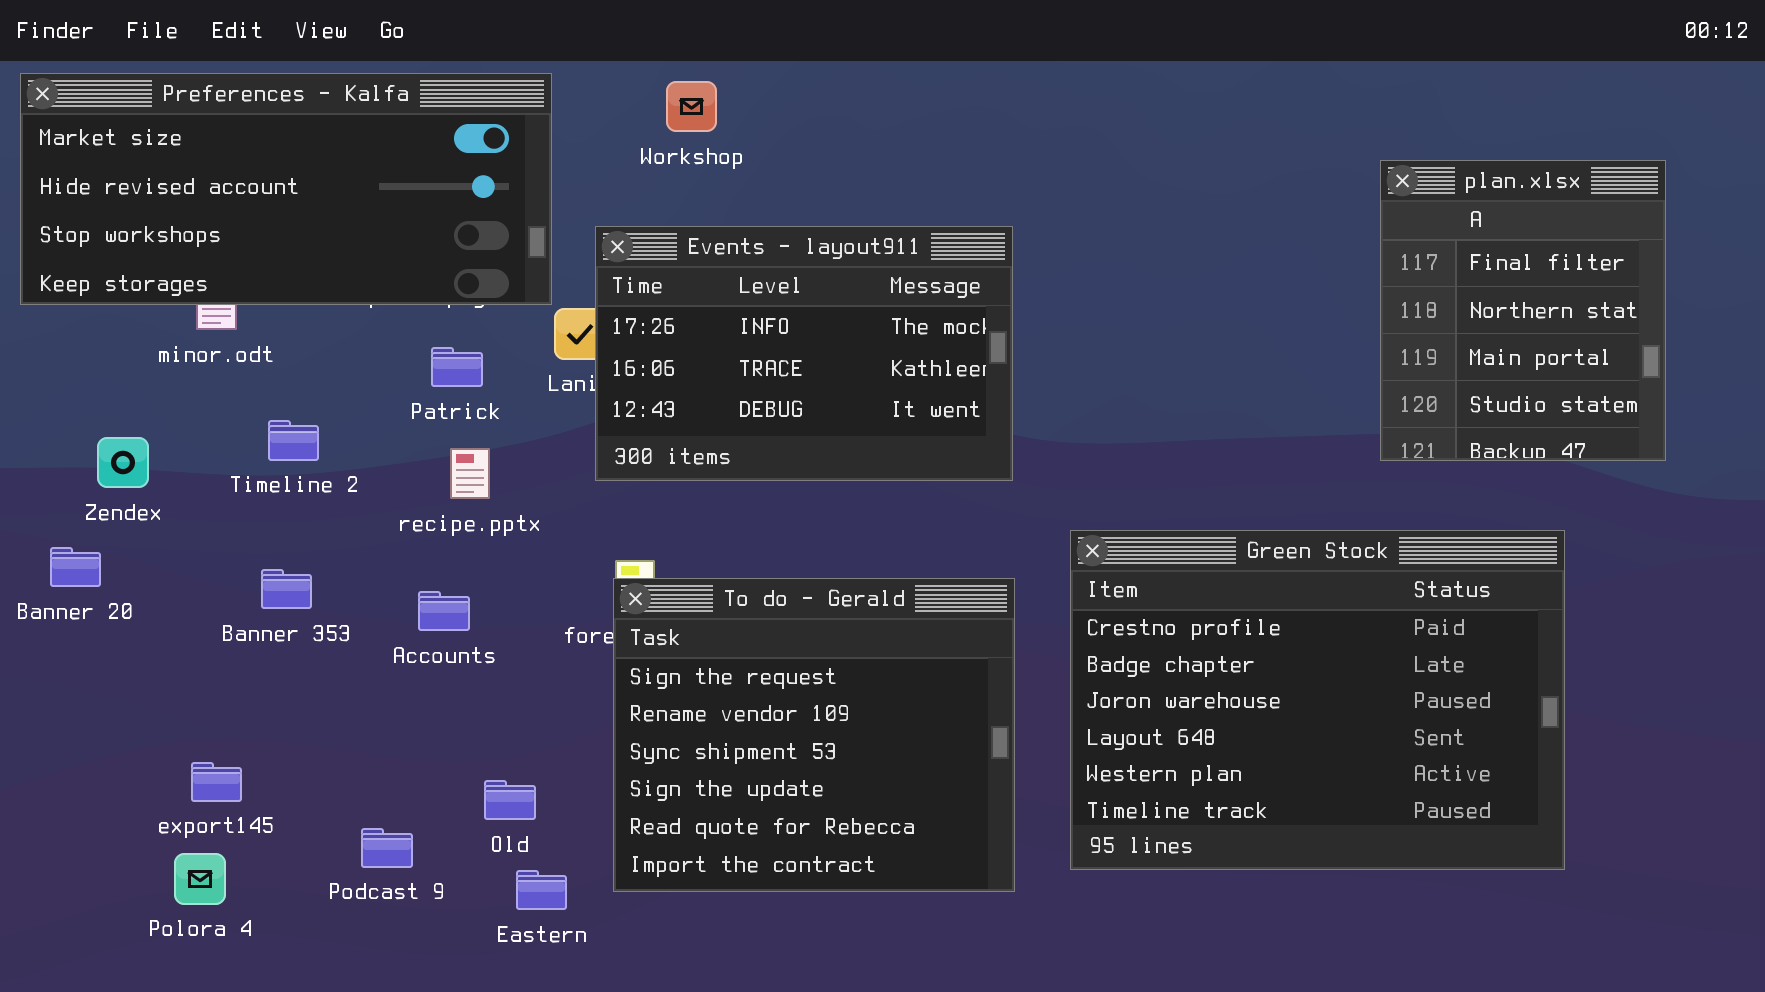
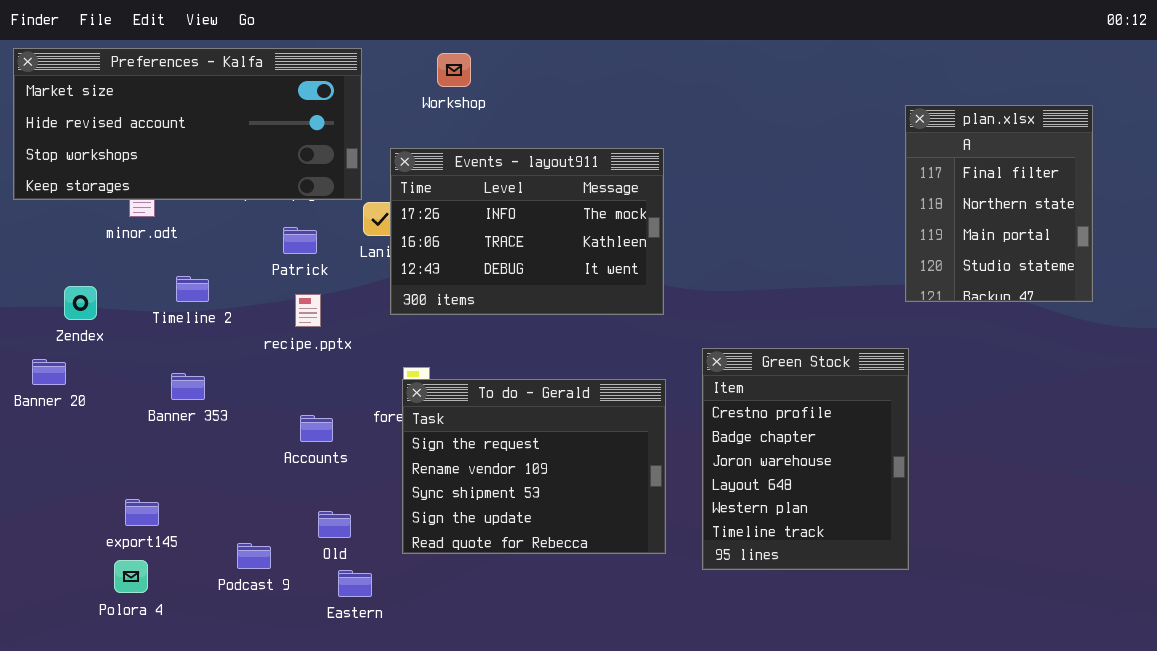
Green Stock: [1070,530,1565,870] -> [702,348,909,570], resized
To do - Gerald: [613,578,1015,892] -> [402,379,666,554], resized
Accounts: [418,591,470,631] -> [300,415,333,442], moved

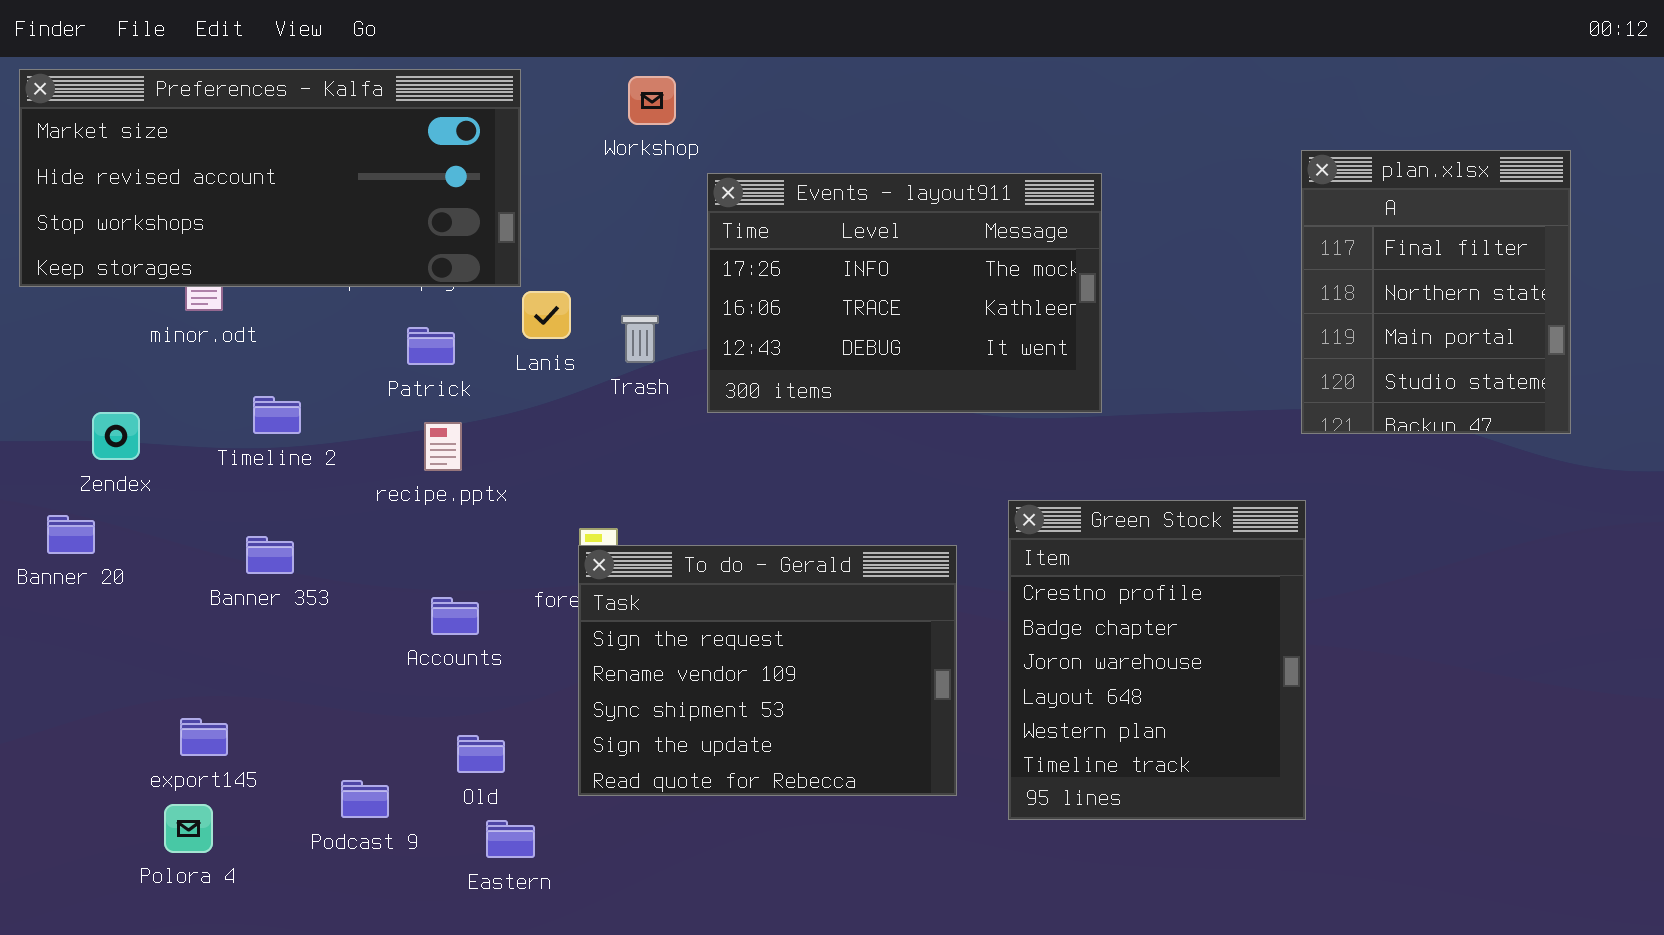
Events - layout911: [390,148,664,315] -> [707,173,1102,413], moved

